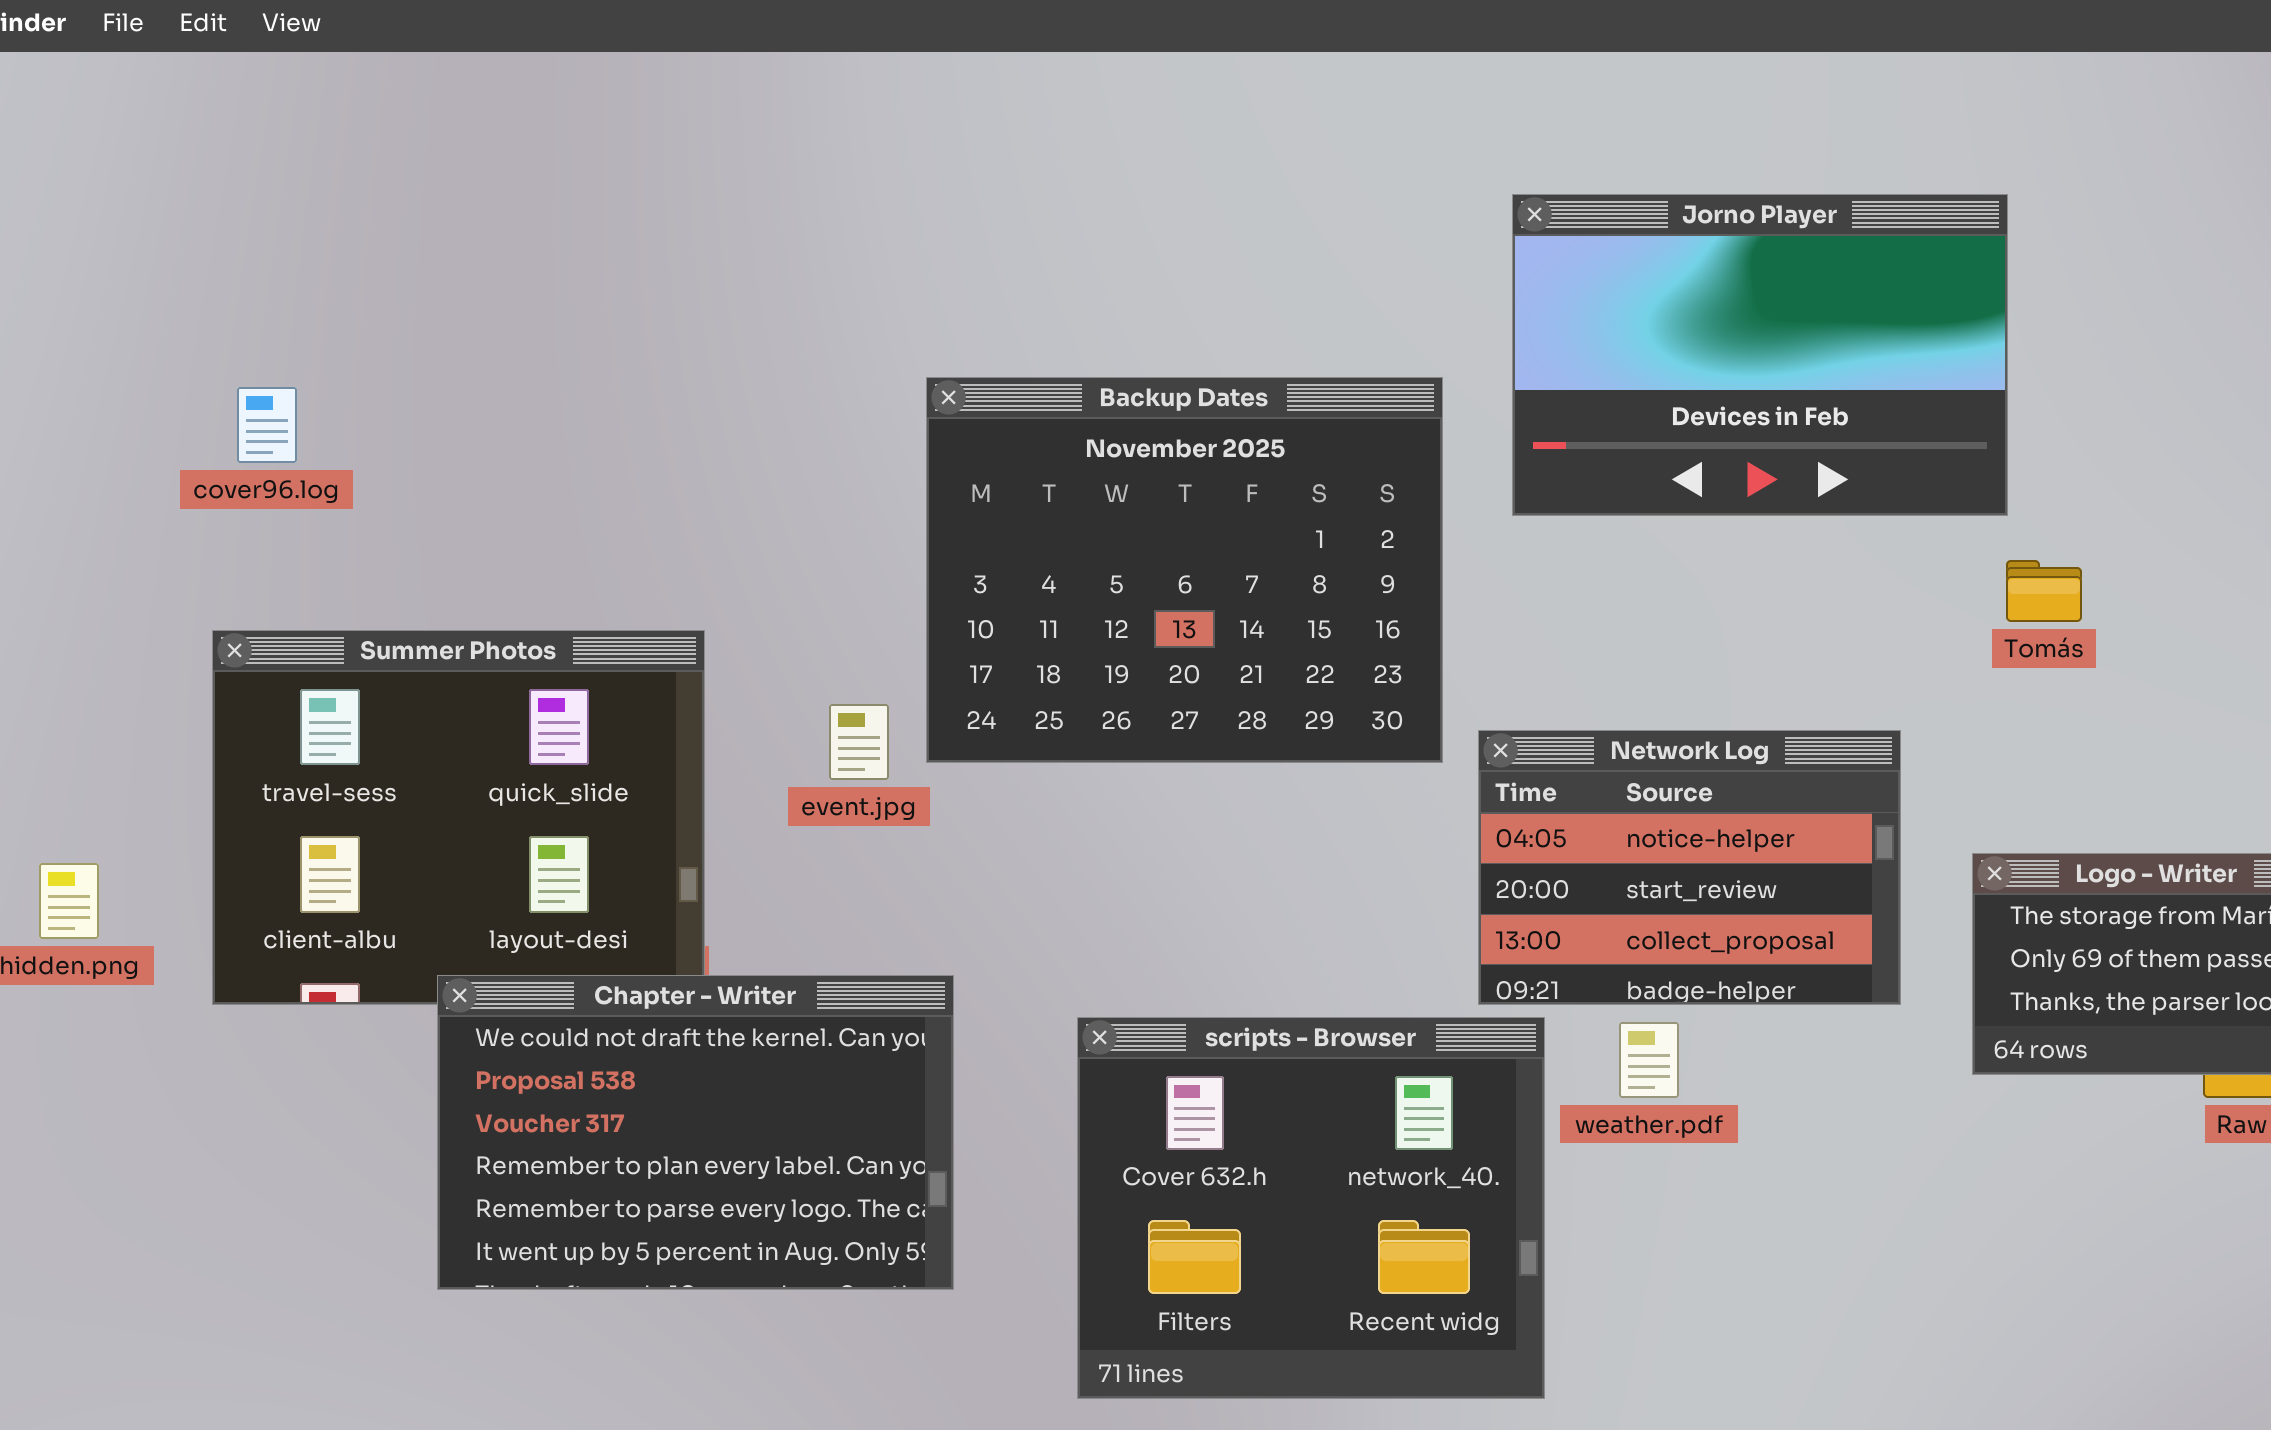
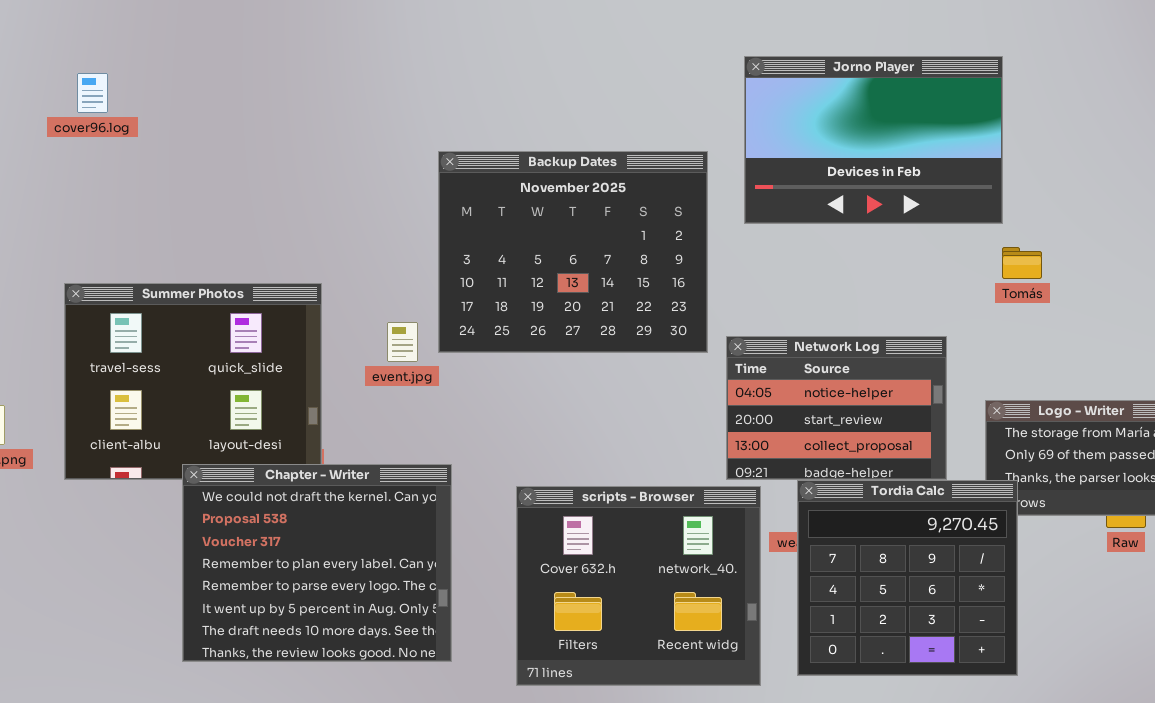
cover96.log: [237,387,297,463] -> [77,73,108,113], moved
Chapter - Writer: [437,975,954,1290] -> [182,464,452,662], resized
Tordia Calc: none -> [797,480,1018,676], opened

